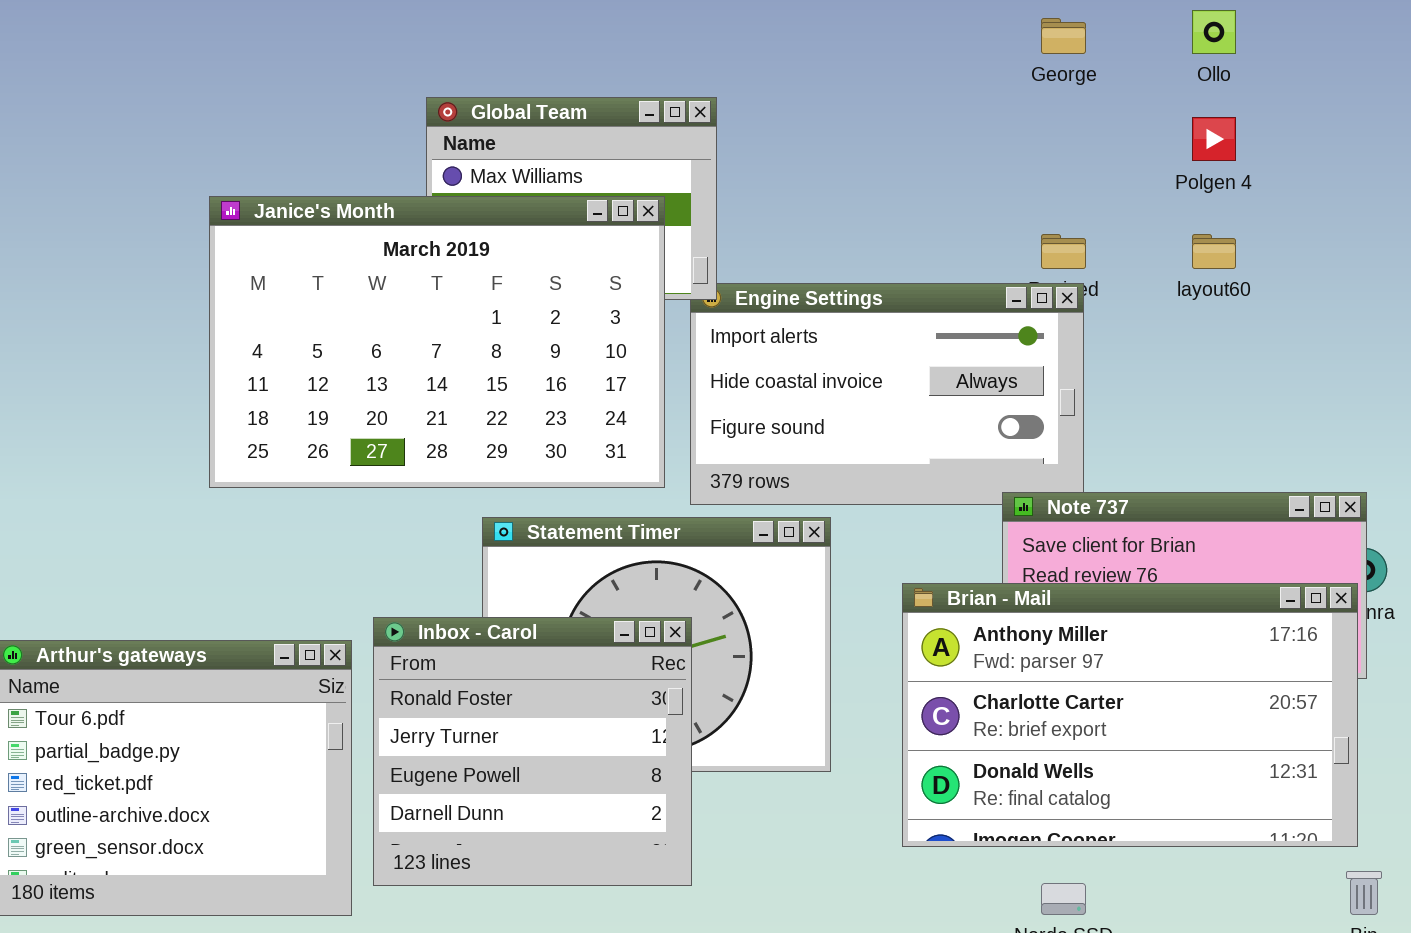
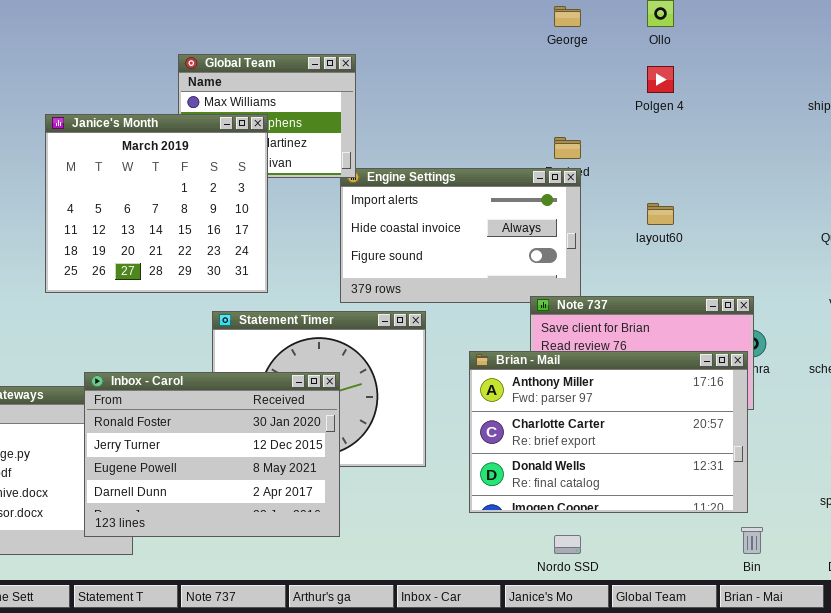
Janice's Month: [209,196,665,488] -> [45,114,268,293], resized
layout60: [1192,234,1236,269] -> [647,203,674,225], moved
Inbox - Carol: [373,617,692,886] -> [84,372,340,537], resized

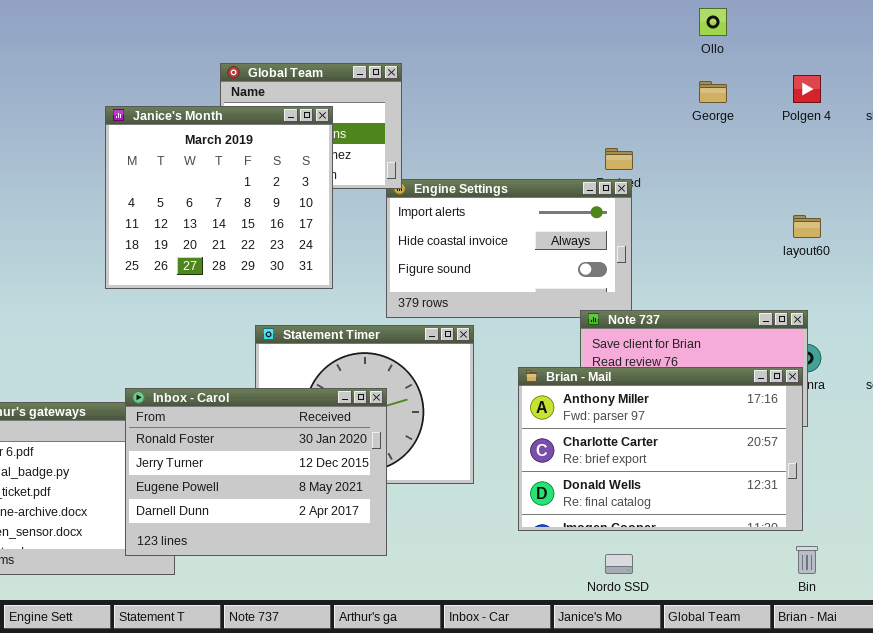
George: [554,6,581,27] -> [699,81,727,103], moved
Polgen 4: [647,66,674,93] -> [793,75,821,103], moved
Janice's Month: [45,114,268,293] -> [105,106,333,289], moved
layout60: [647,203,674,225] -> [793,215,821,238], moved

